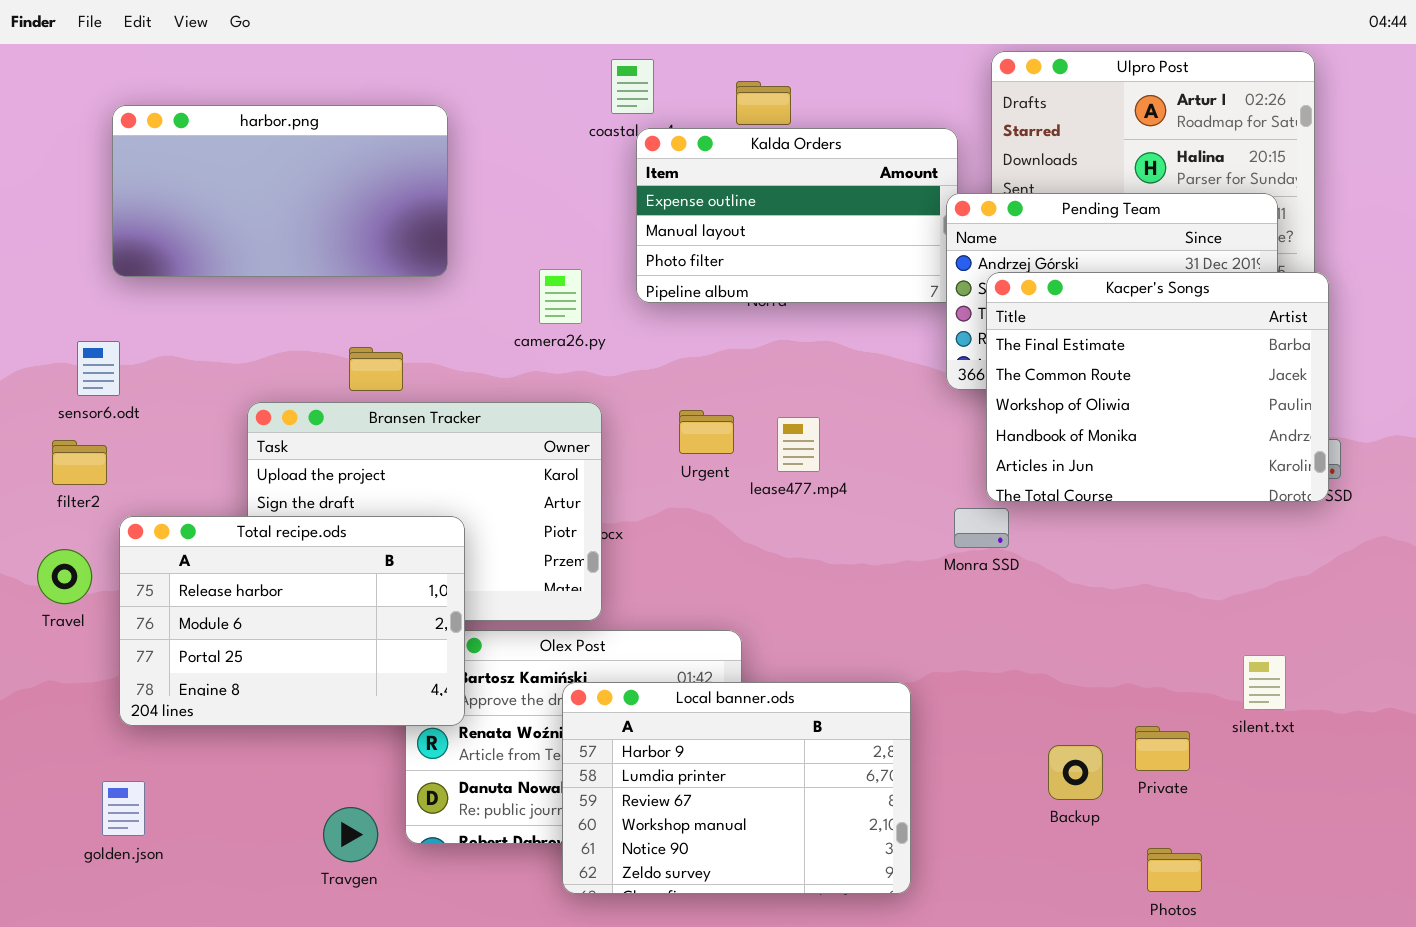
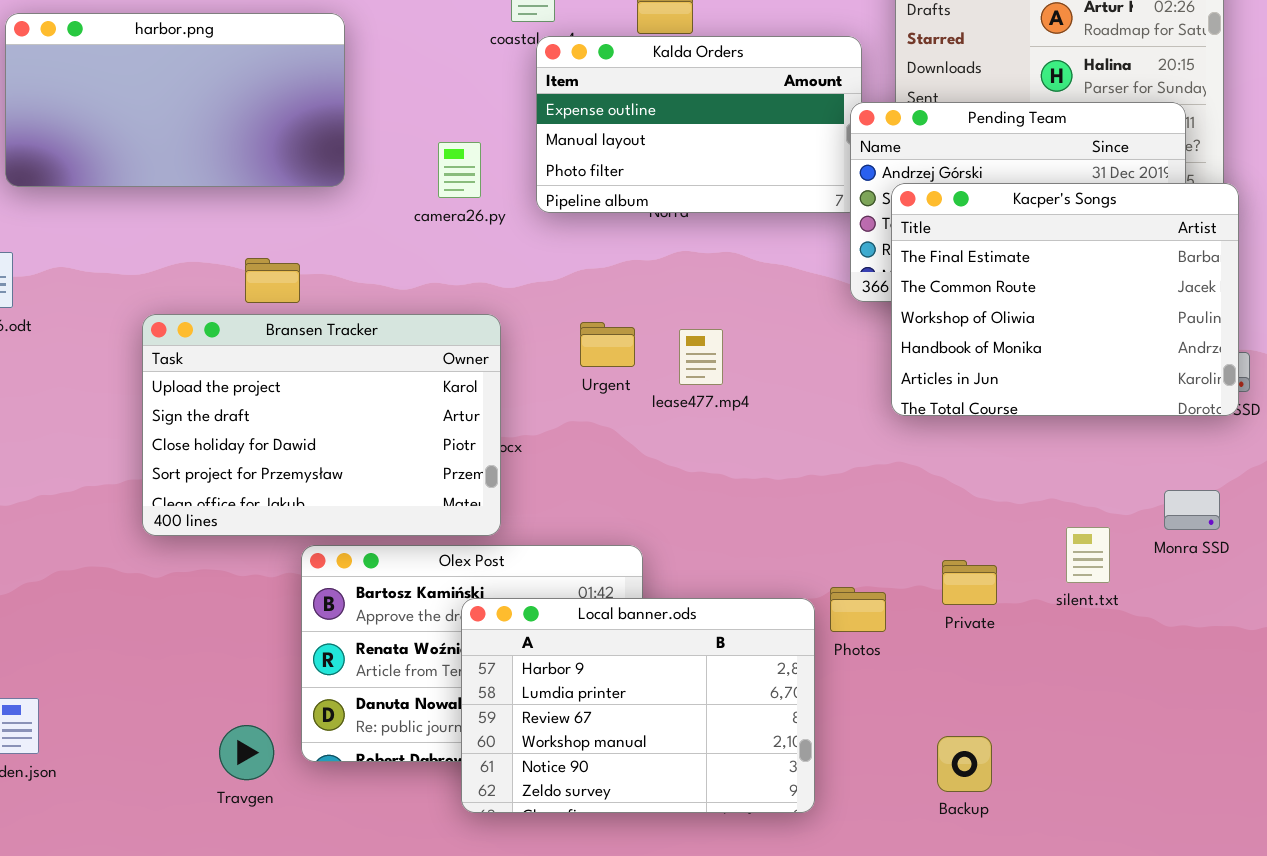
camera26.py: [539,269,582,324] -> [438,142,481,198], moved
Monra SSD: [954,508,1009,548] -> [1164,490,1220,530], moved
Total recipe.ods: [119,516,465,726] -> none, closed
silent.txt: [1243,655,1286,710] -> [1066,527,1110,583], moved
Private: [1135,726,1190,771] -> [942,560,997,605], moved
Backup: [1048,745,1103,800] -> [937,736,992,792], moved
Photos: [1147,848,1202,892] -> [830,587,886,632], moved

